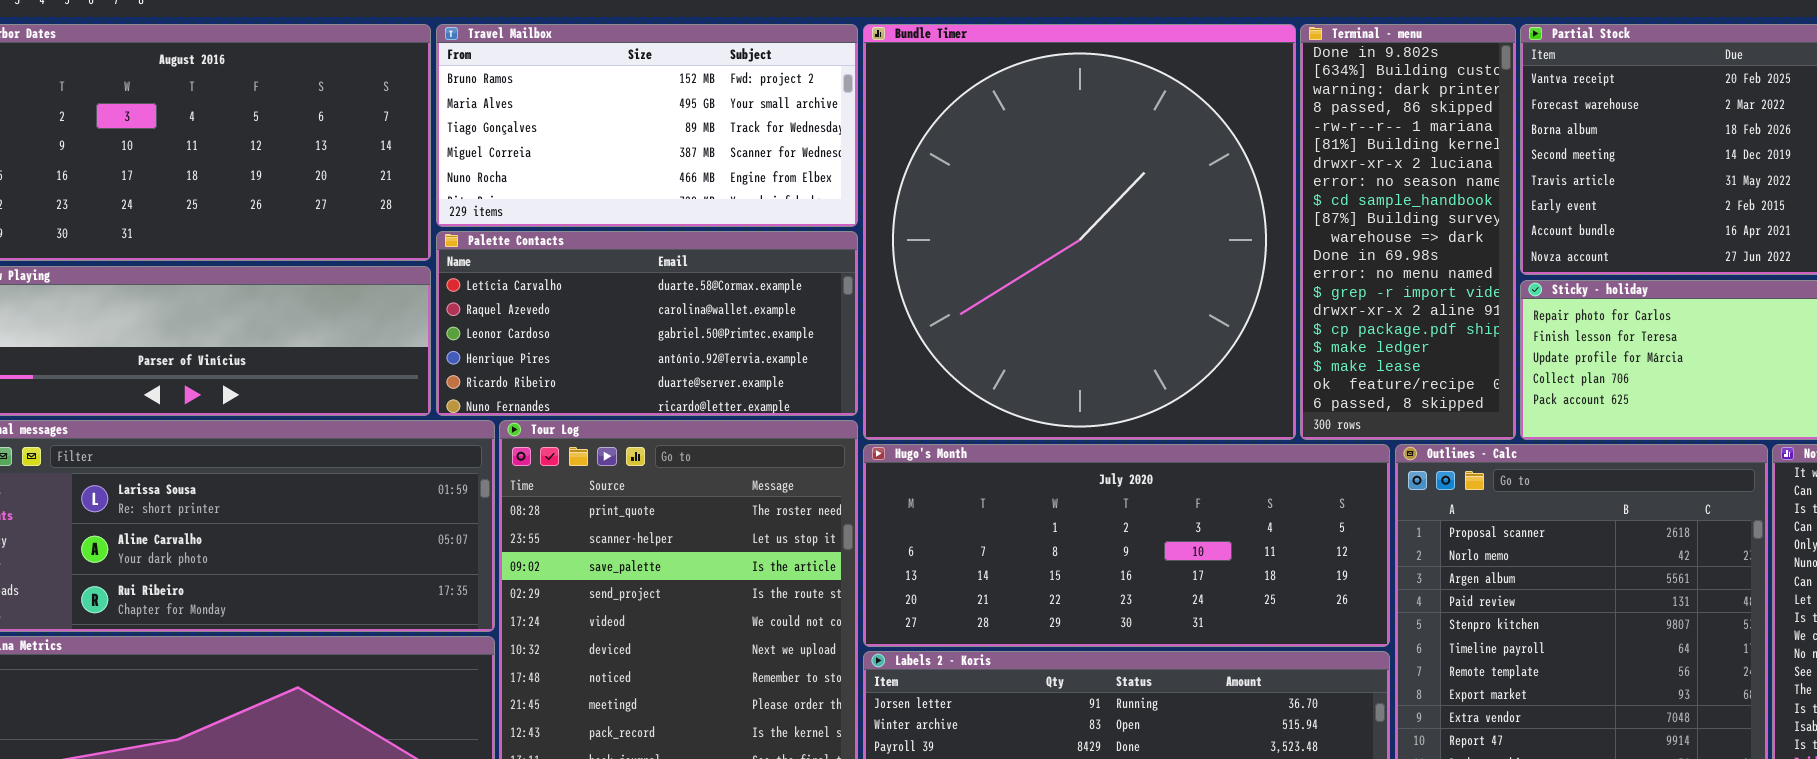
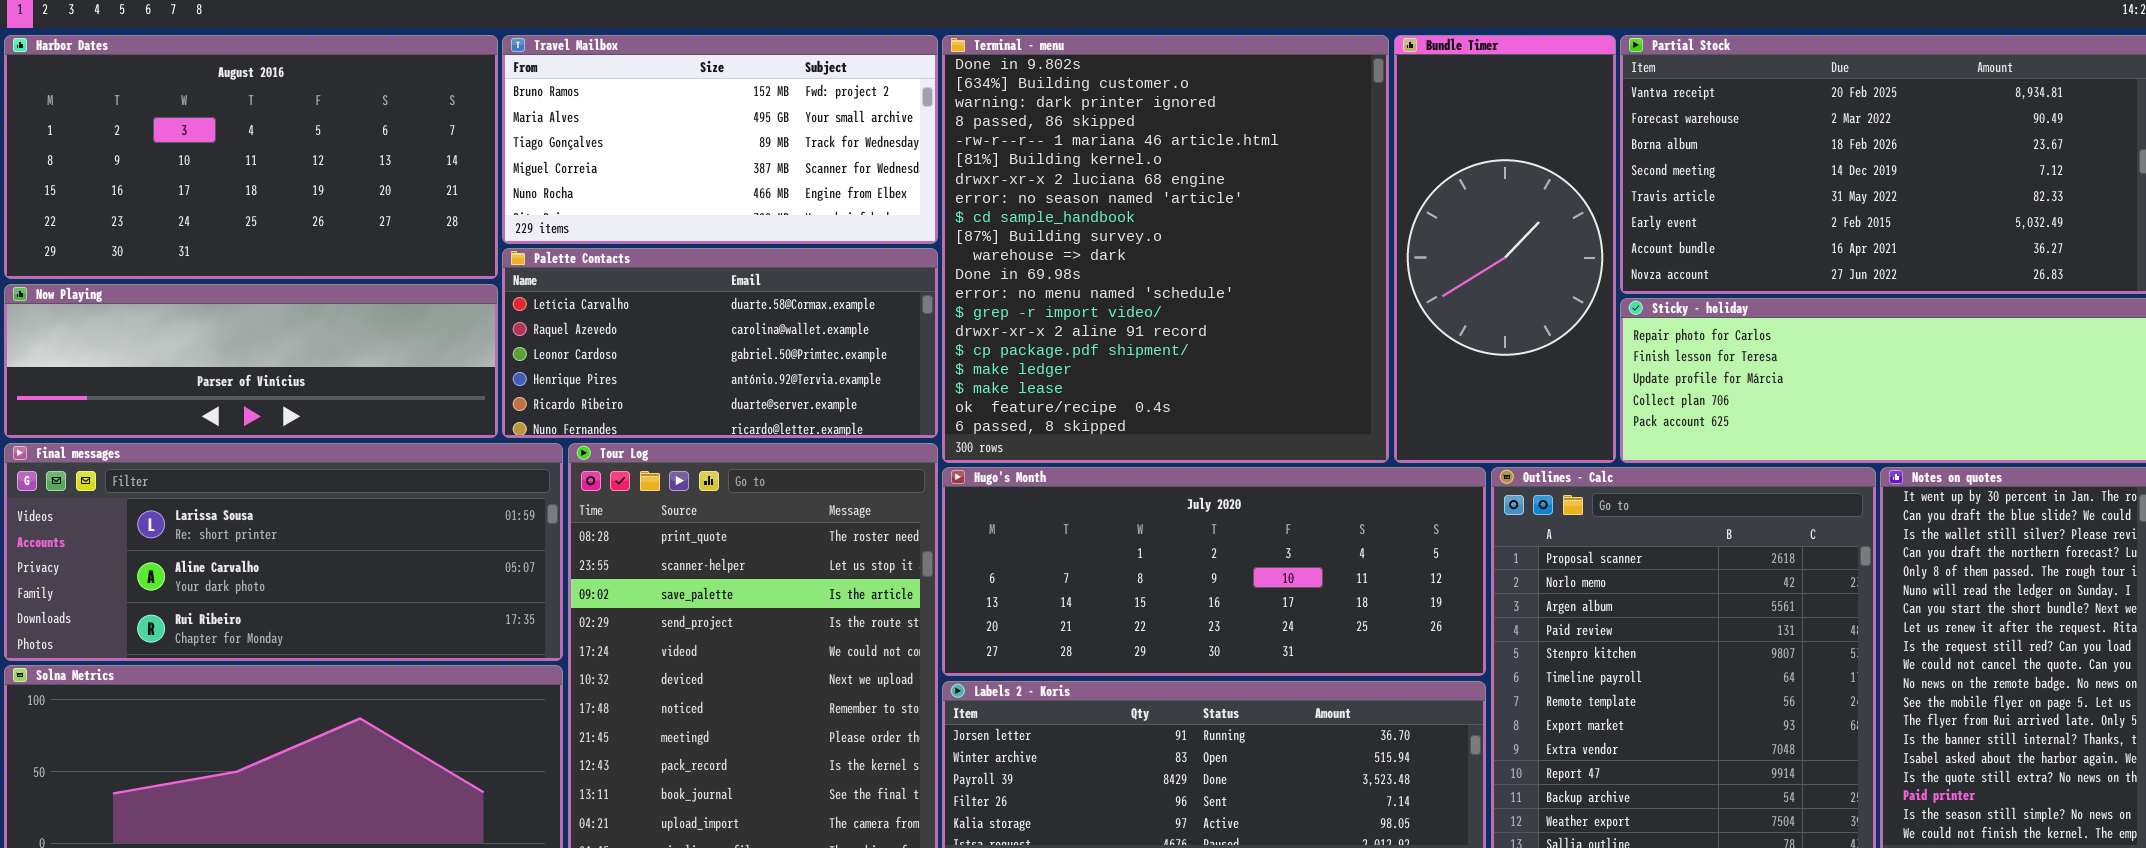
Bundle Timer: [863,24,1296,440] -> [1394,35,1616,463], moved, resized
Terminal - menu: [1300,24,1516,440] -> [942,35,1389,463], moved, resized

